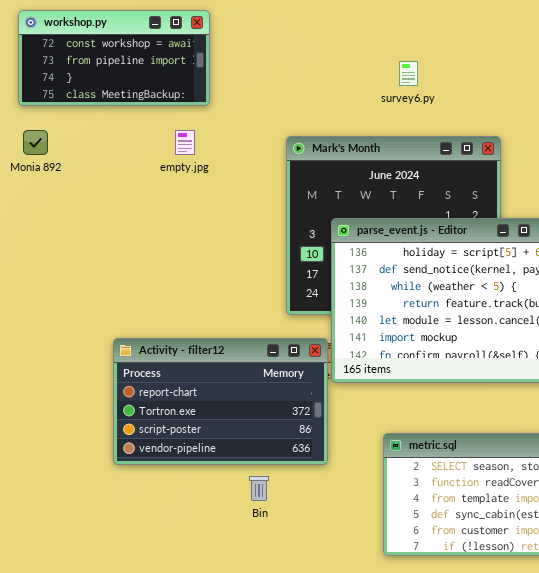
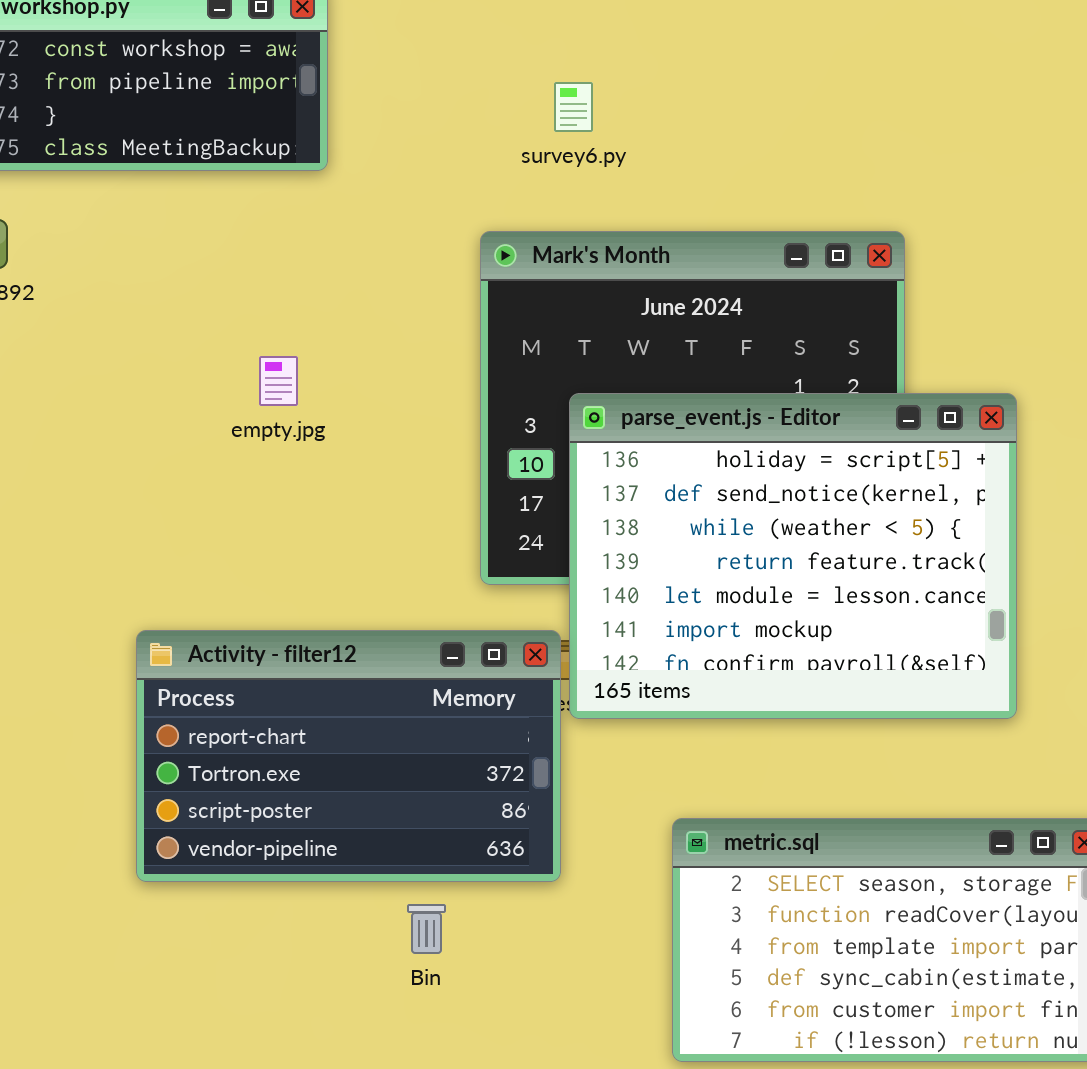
survey6.py: [399,61,418,86] -> [554,82,593,132], moved
empty.jpg: [175,130,195,155] -> [259,356,298,406], moved

